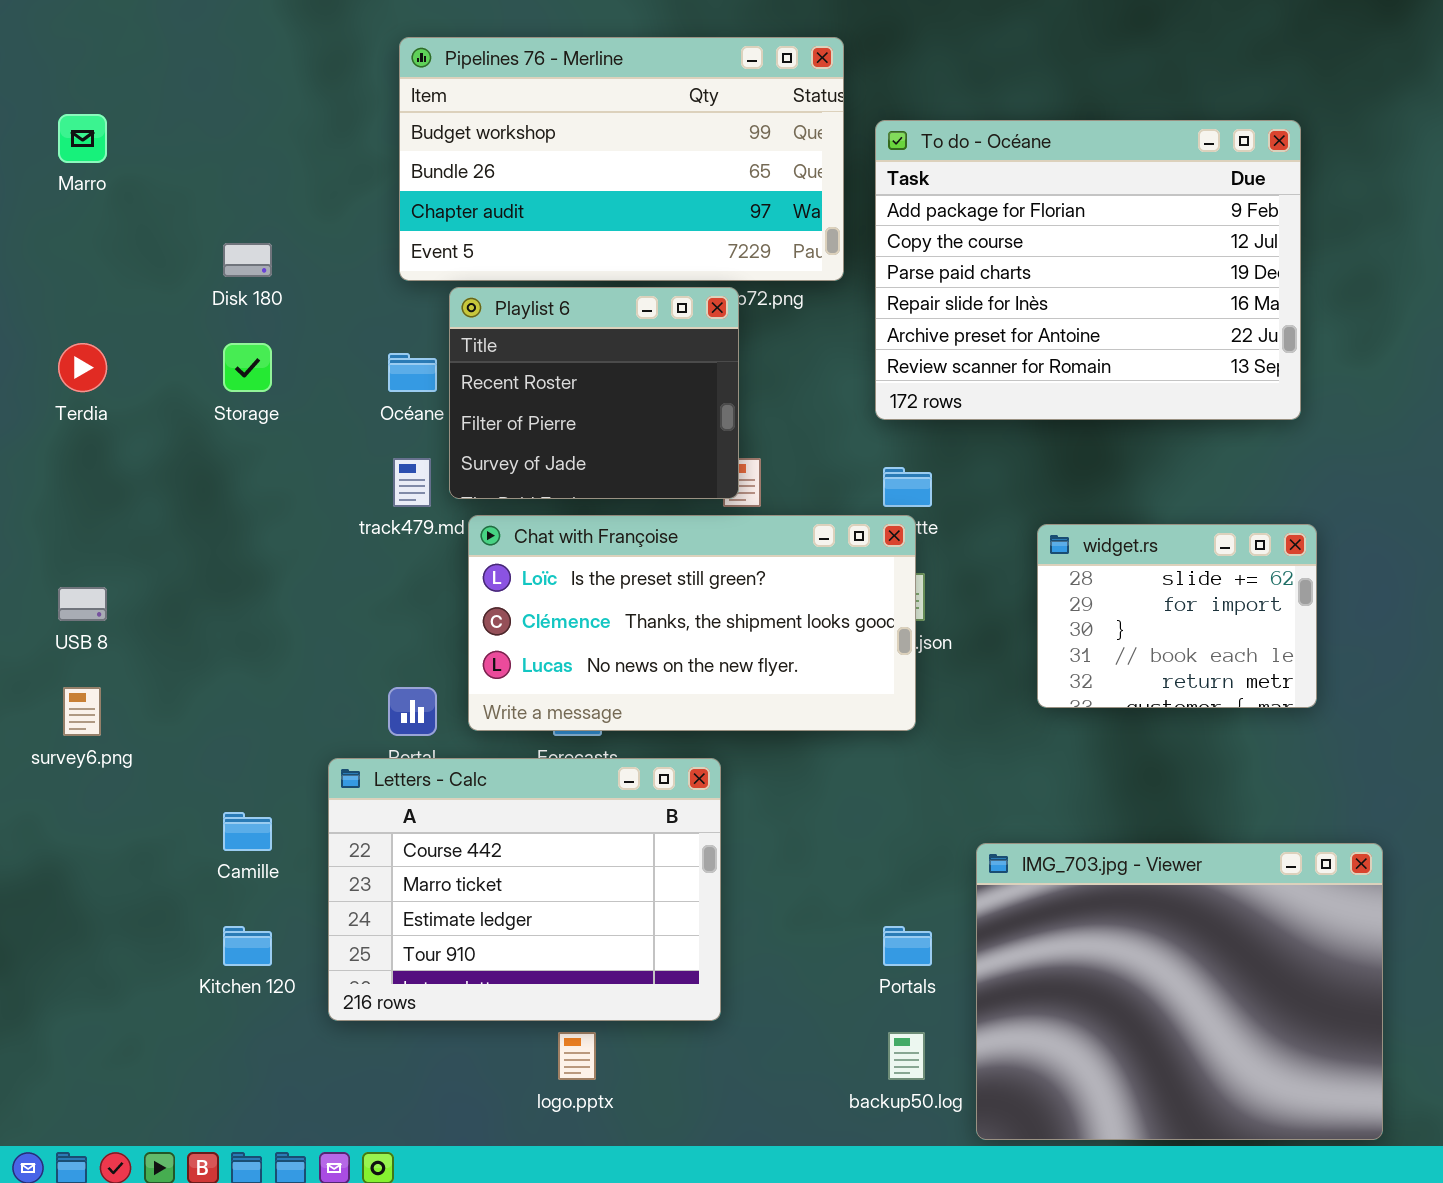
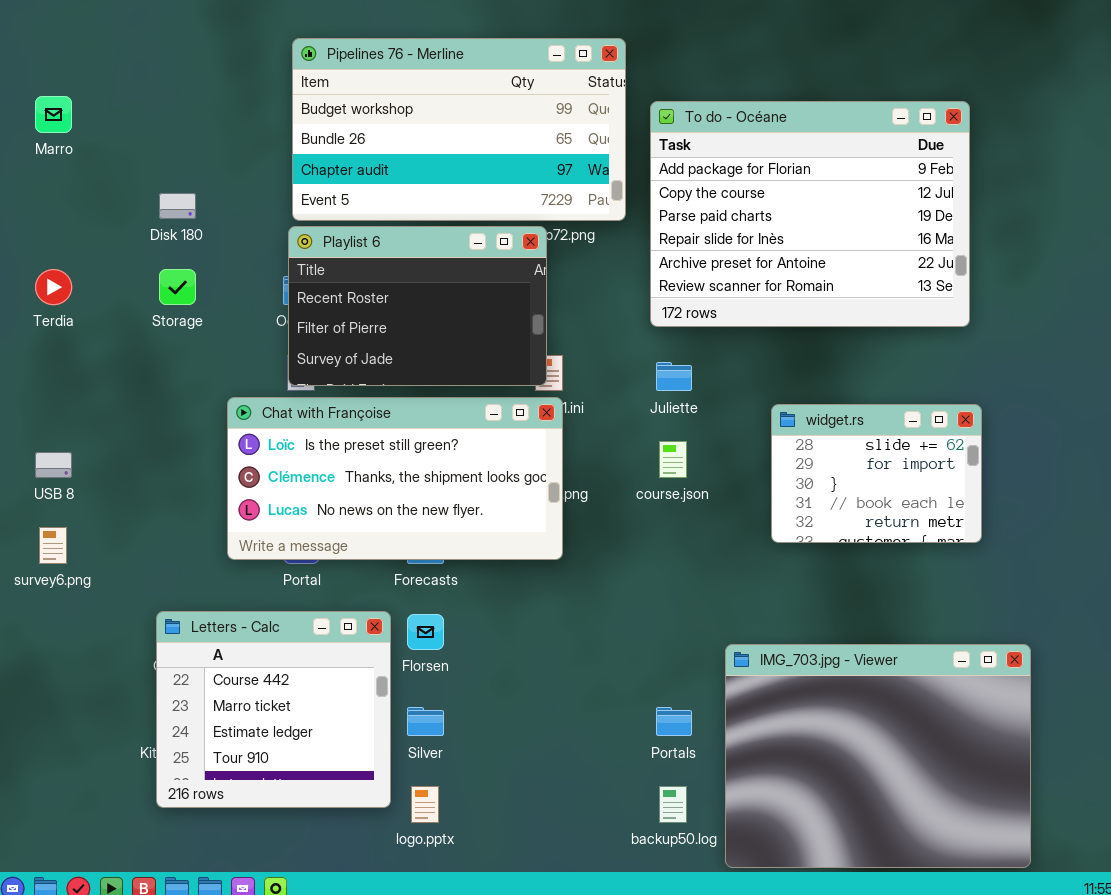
Playlist 6: [449,287,739,499] -> [288,226,547,386], resized
Chat with Françoise: [468,515,916,731] -> [227,397,563,560], moved
Letters - Calc: [328,758,721,1021] -> [156,611,391,808], moved, resized

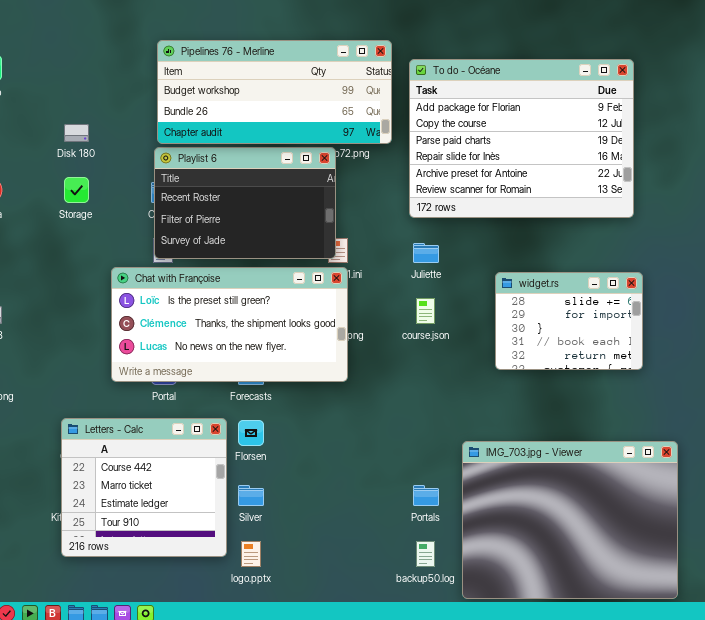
Pipelines 76 - Merline: [292,38,626,221] -> [157,40,392,144], resized

